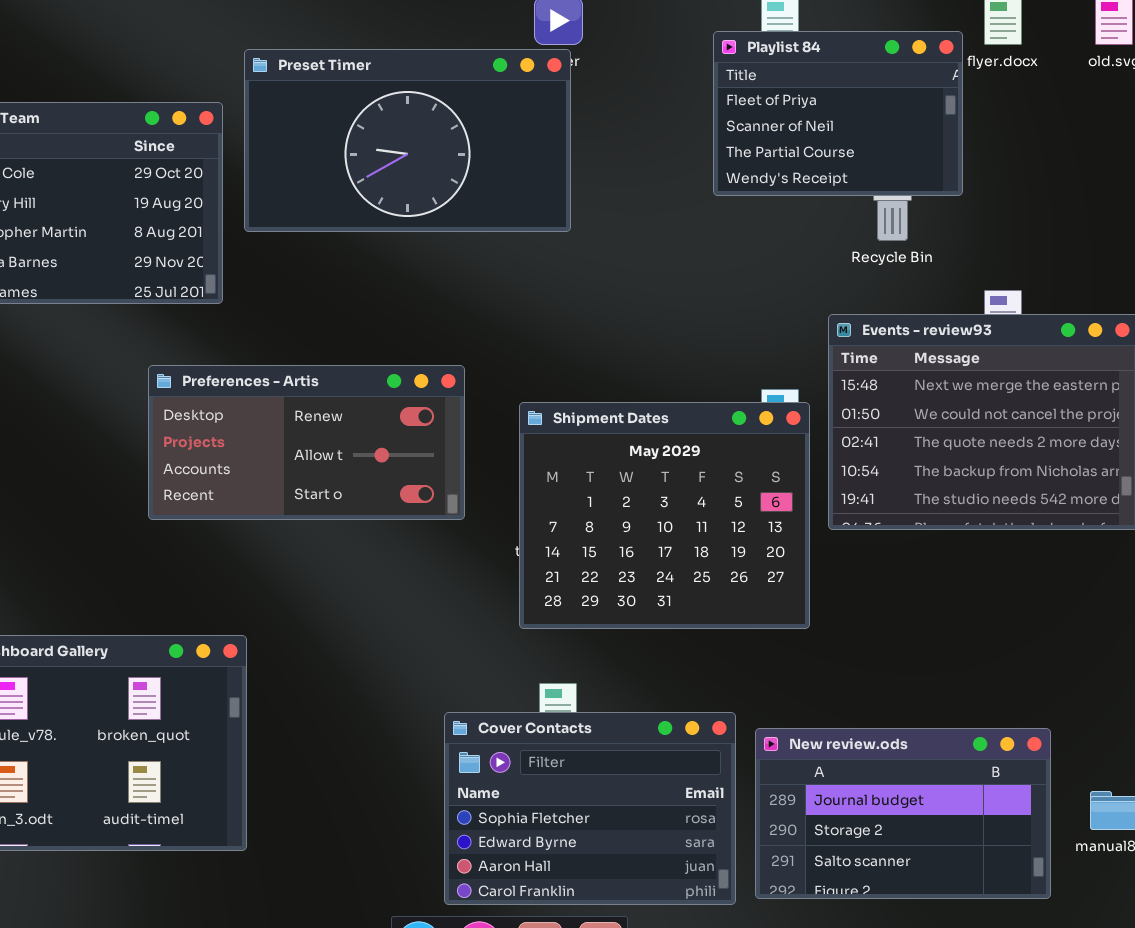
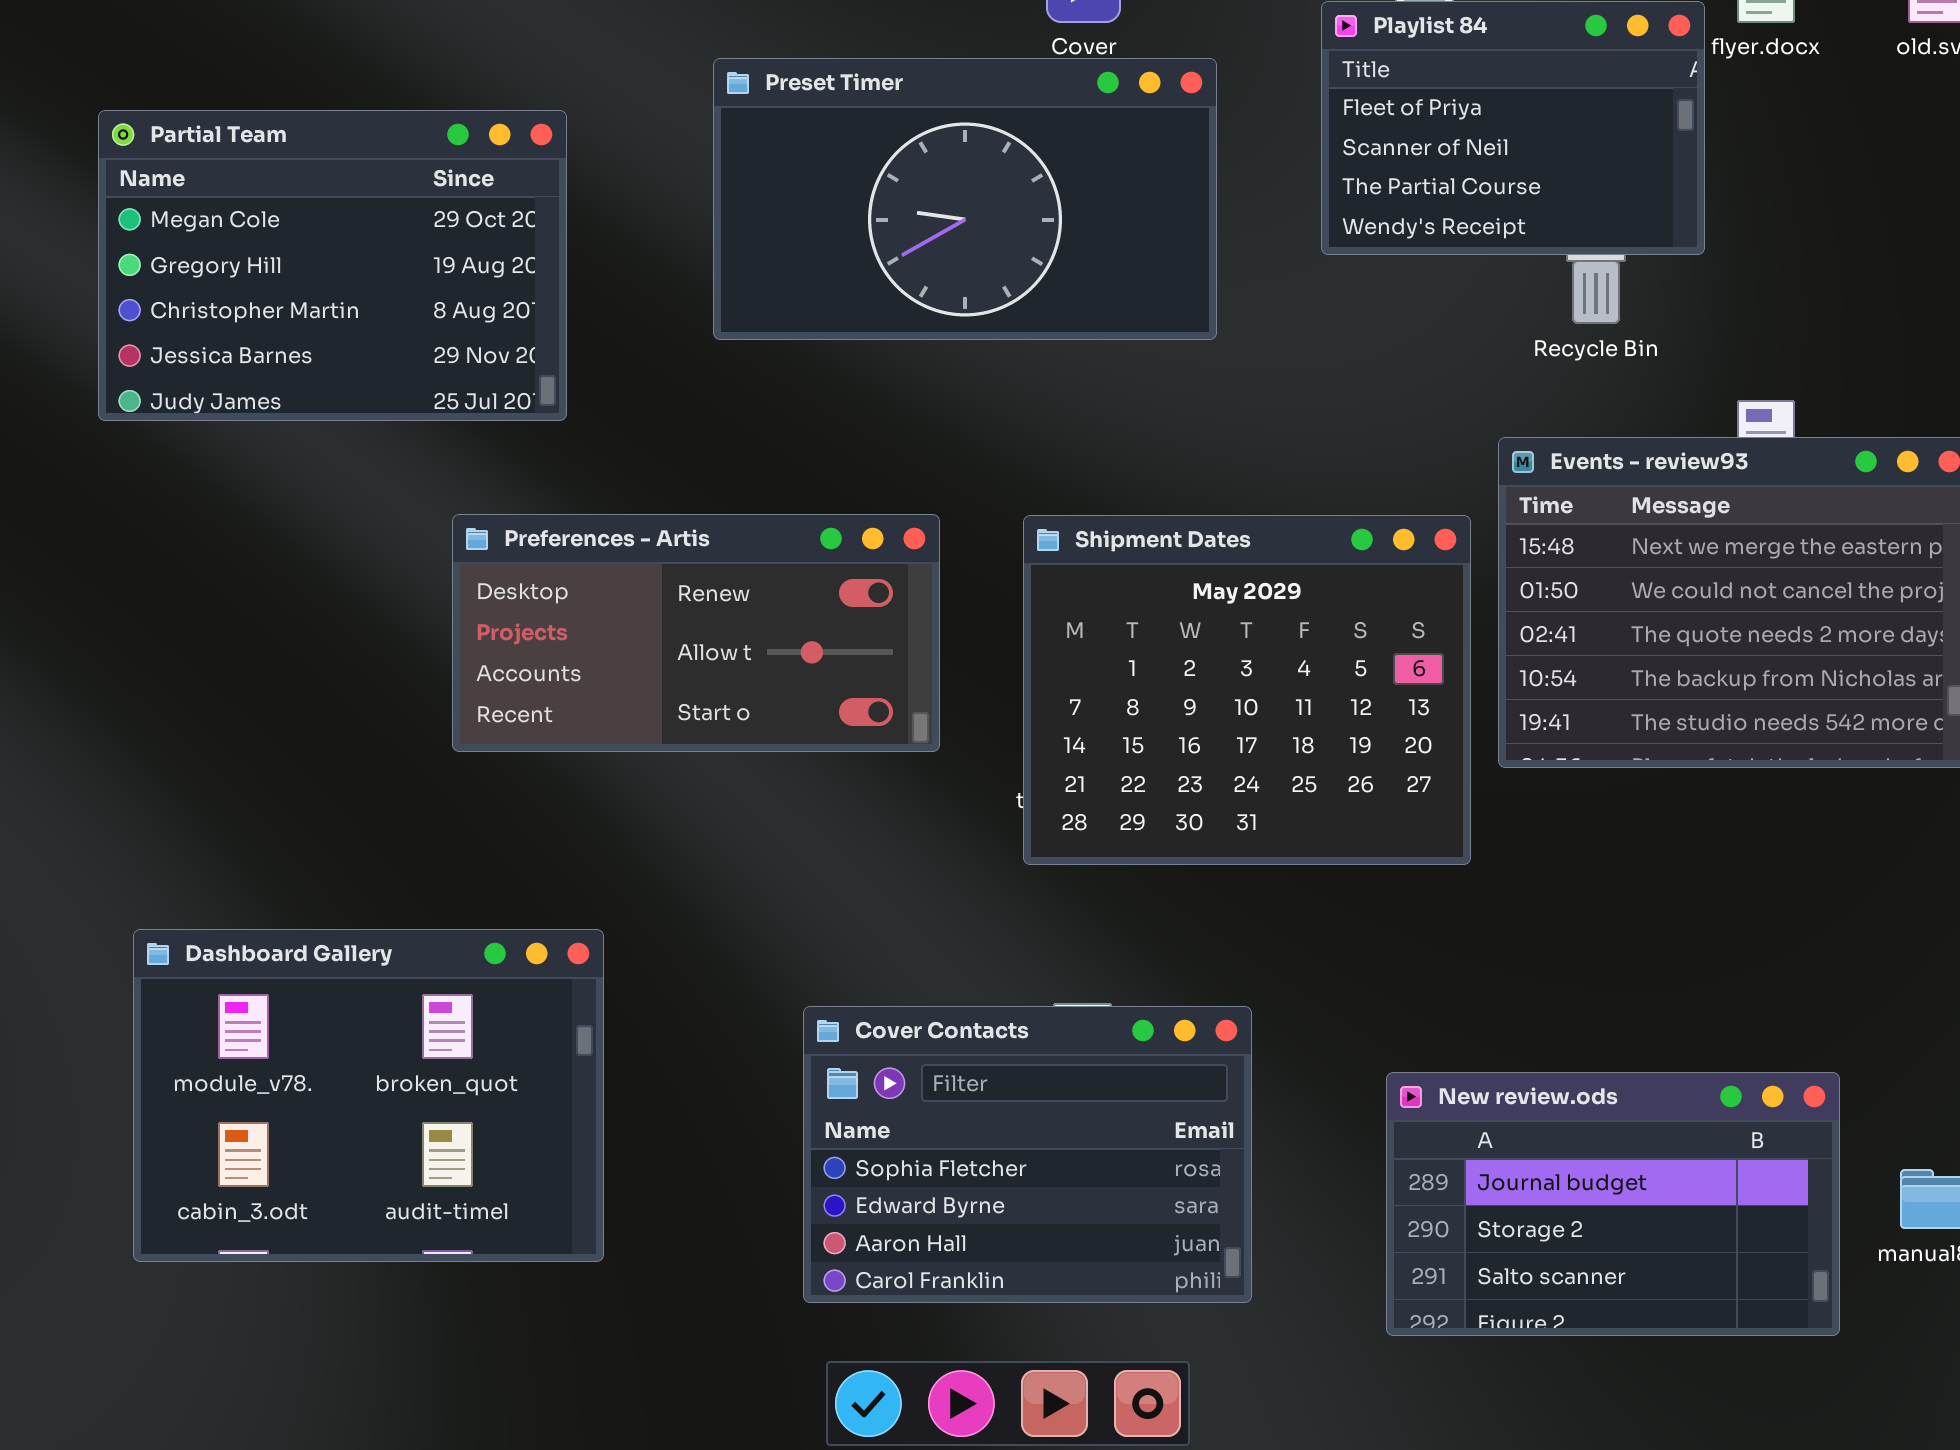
Preset Timer: [244,49,571,232] -> [713,58,1217,340], moved
Shipment Dates: [519,402,810,629] -> [1023,515,1471,865], moved
Cover Contacts: [444,712,736,905] -> [803,1006,1252,1303], moved

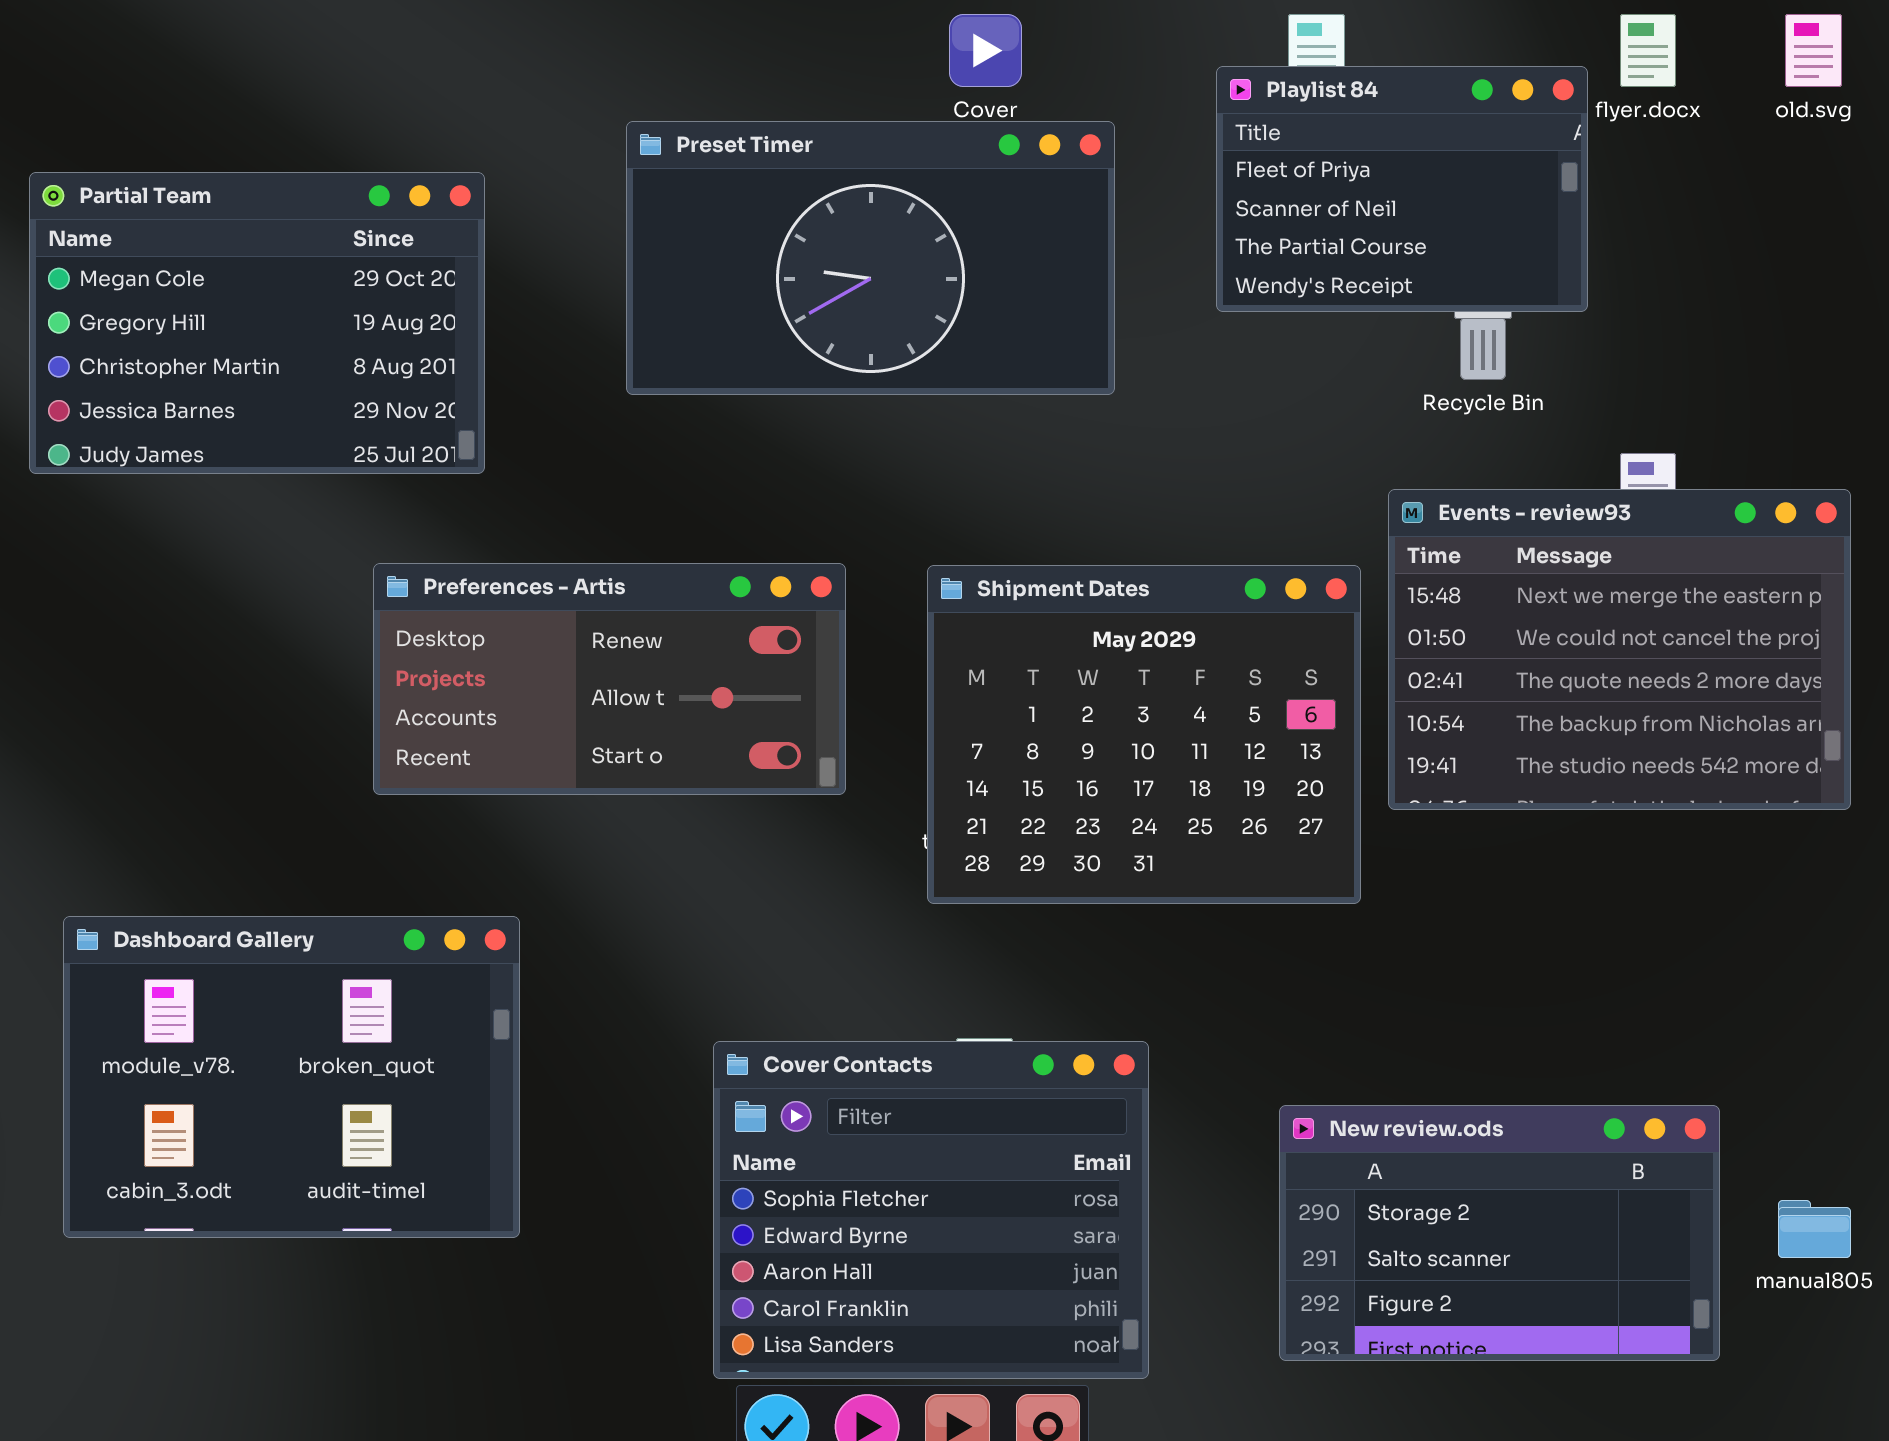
Dashboard Gallery: [133,929,604,1262] -> [63,916,520,1238], moved
Cover Contacts: [803,1006,1252,1303] -> [713,1041,1149,1379], resized
New review.ods: [1386,1072,1840,1336] -> [1279,1105,1720,1361], scrolled down 1 row

